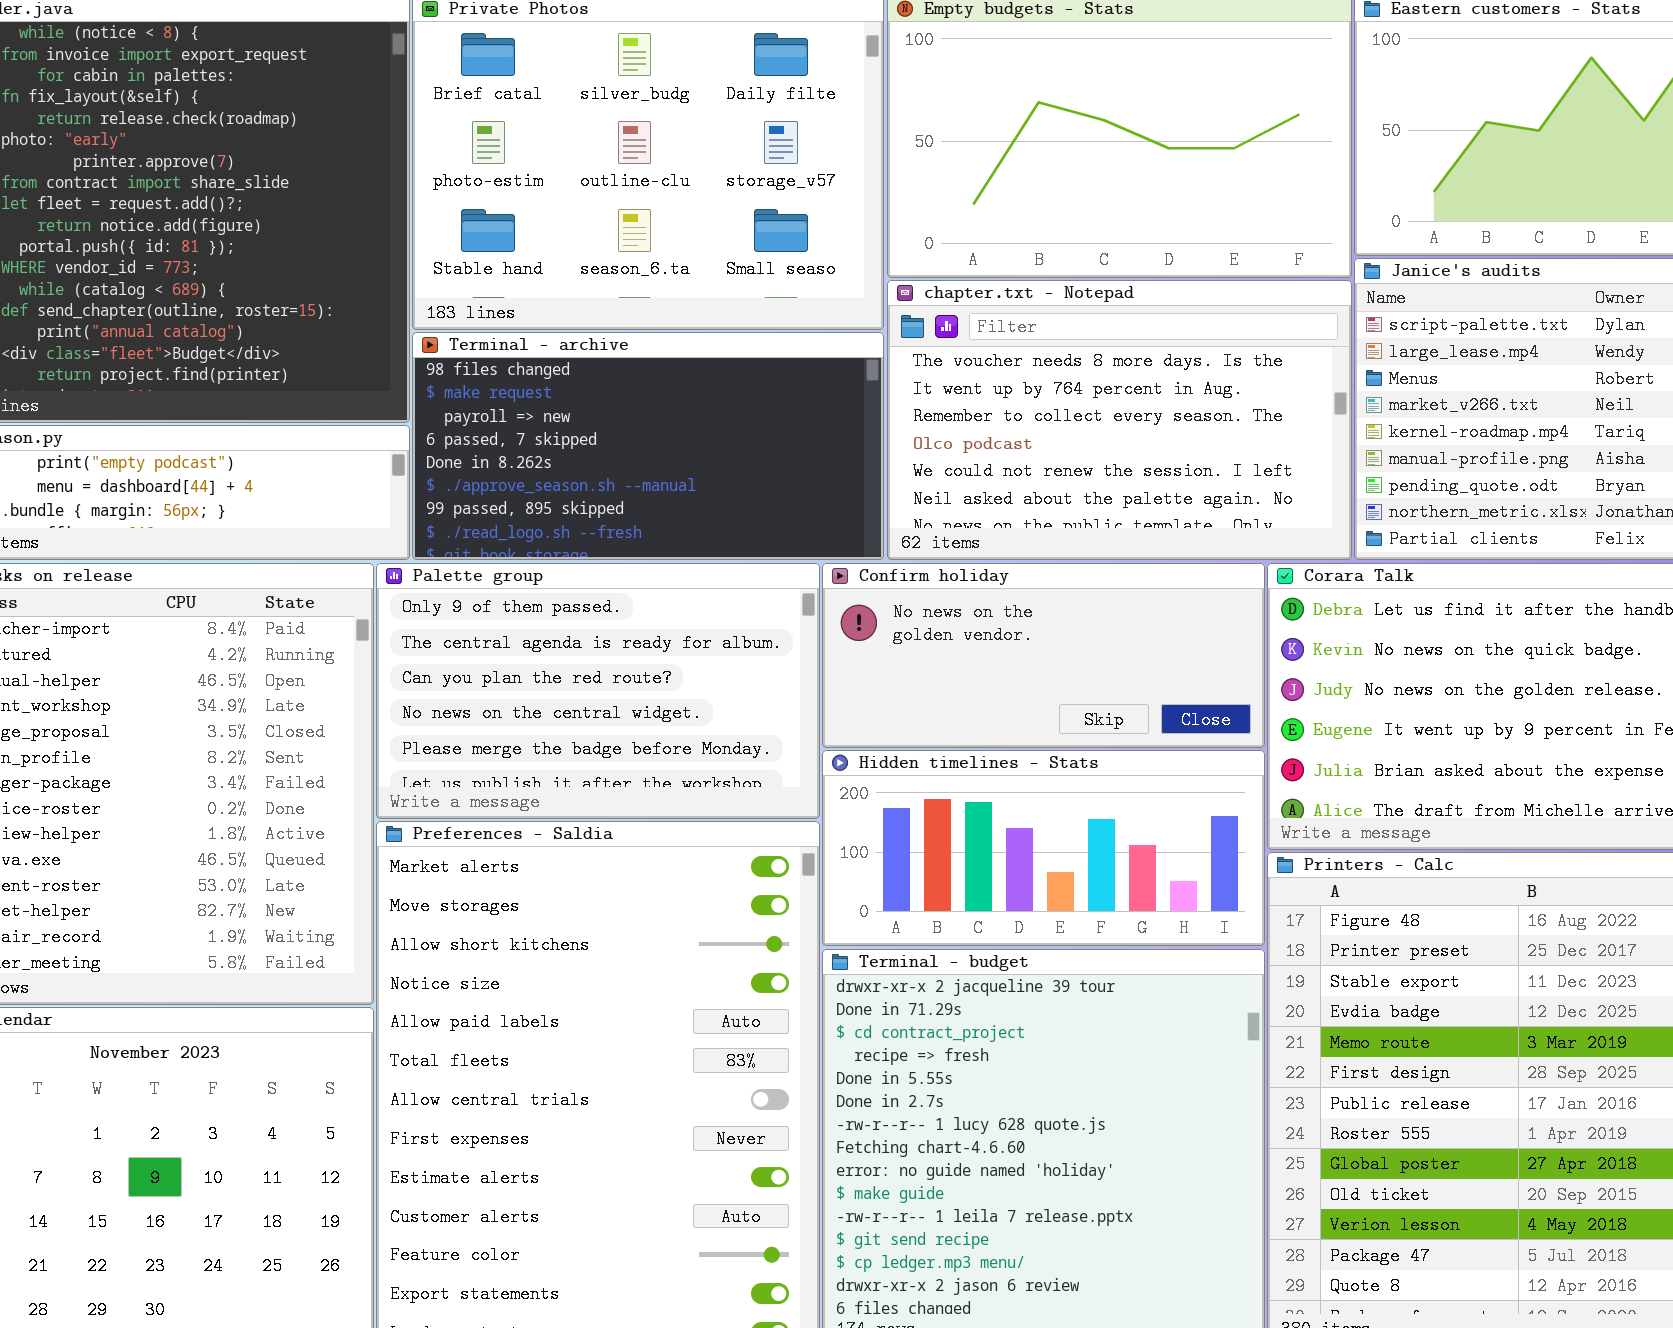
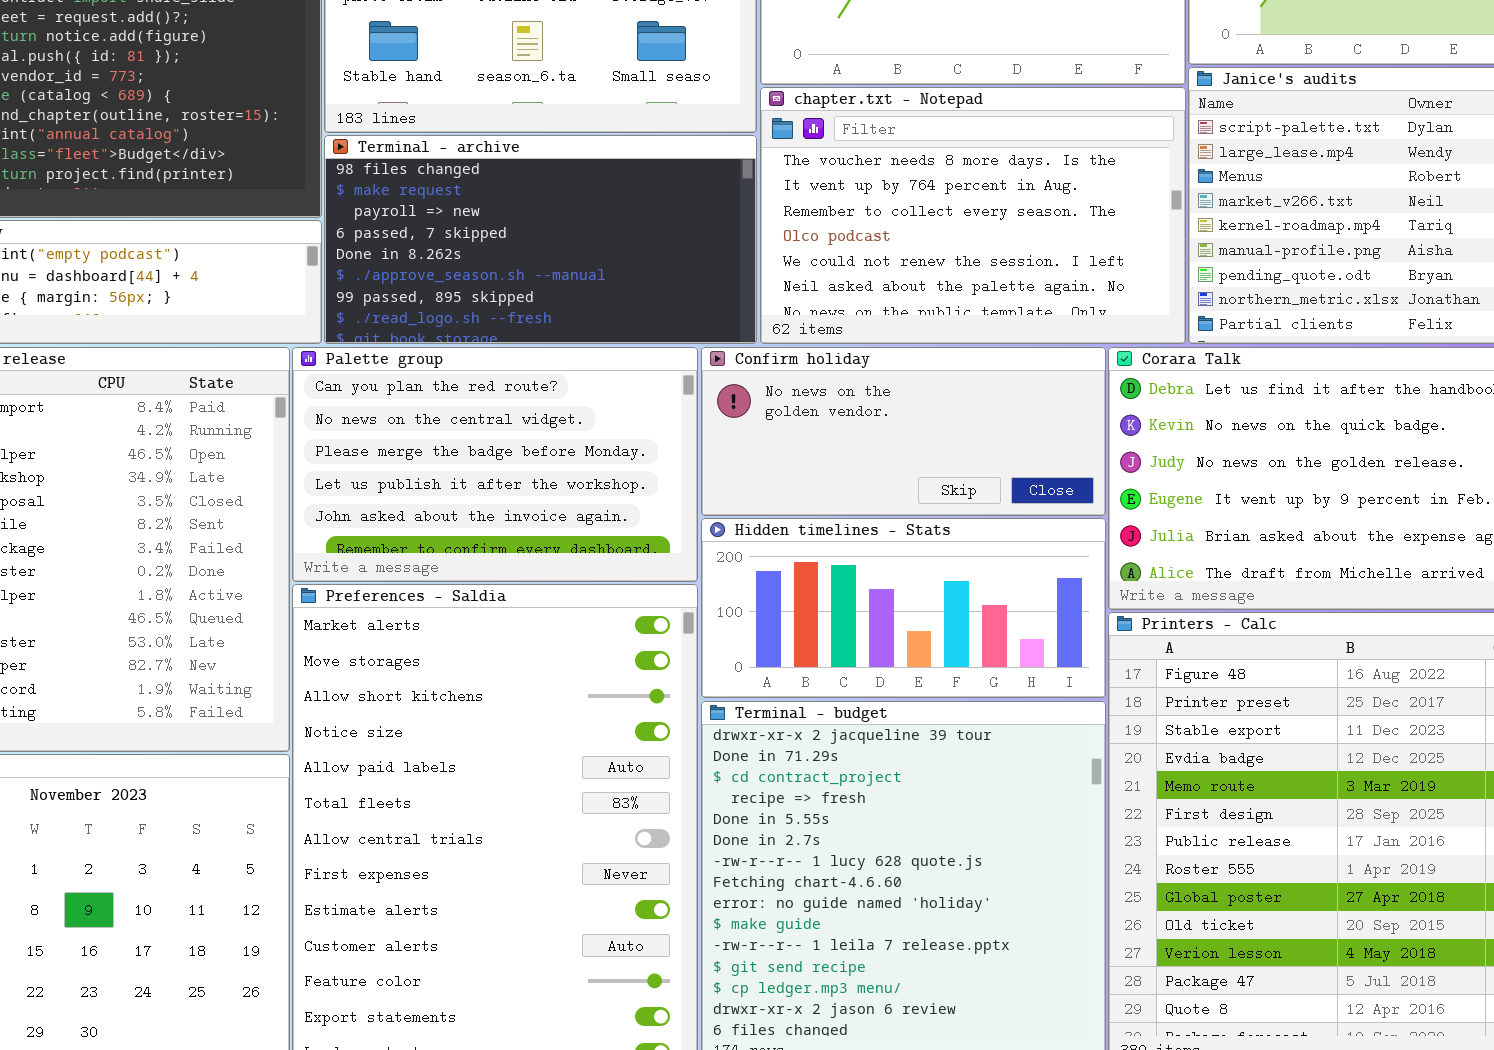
Palette group: [376,563,820,819] -> [292,347,698,582], scrolled down 2 rows

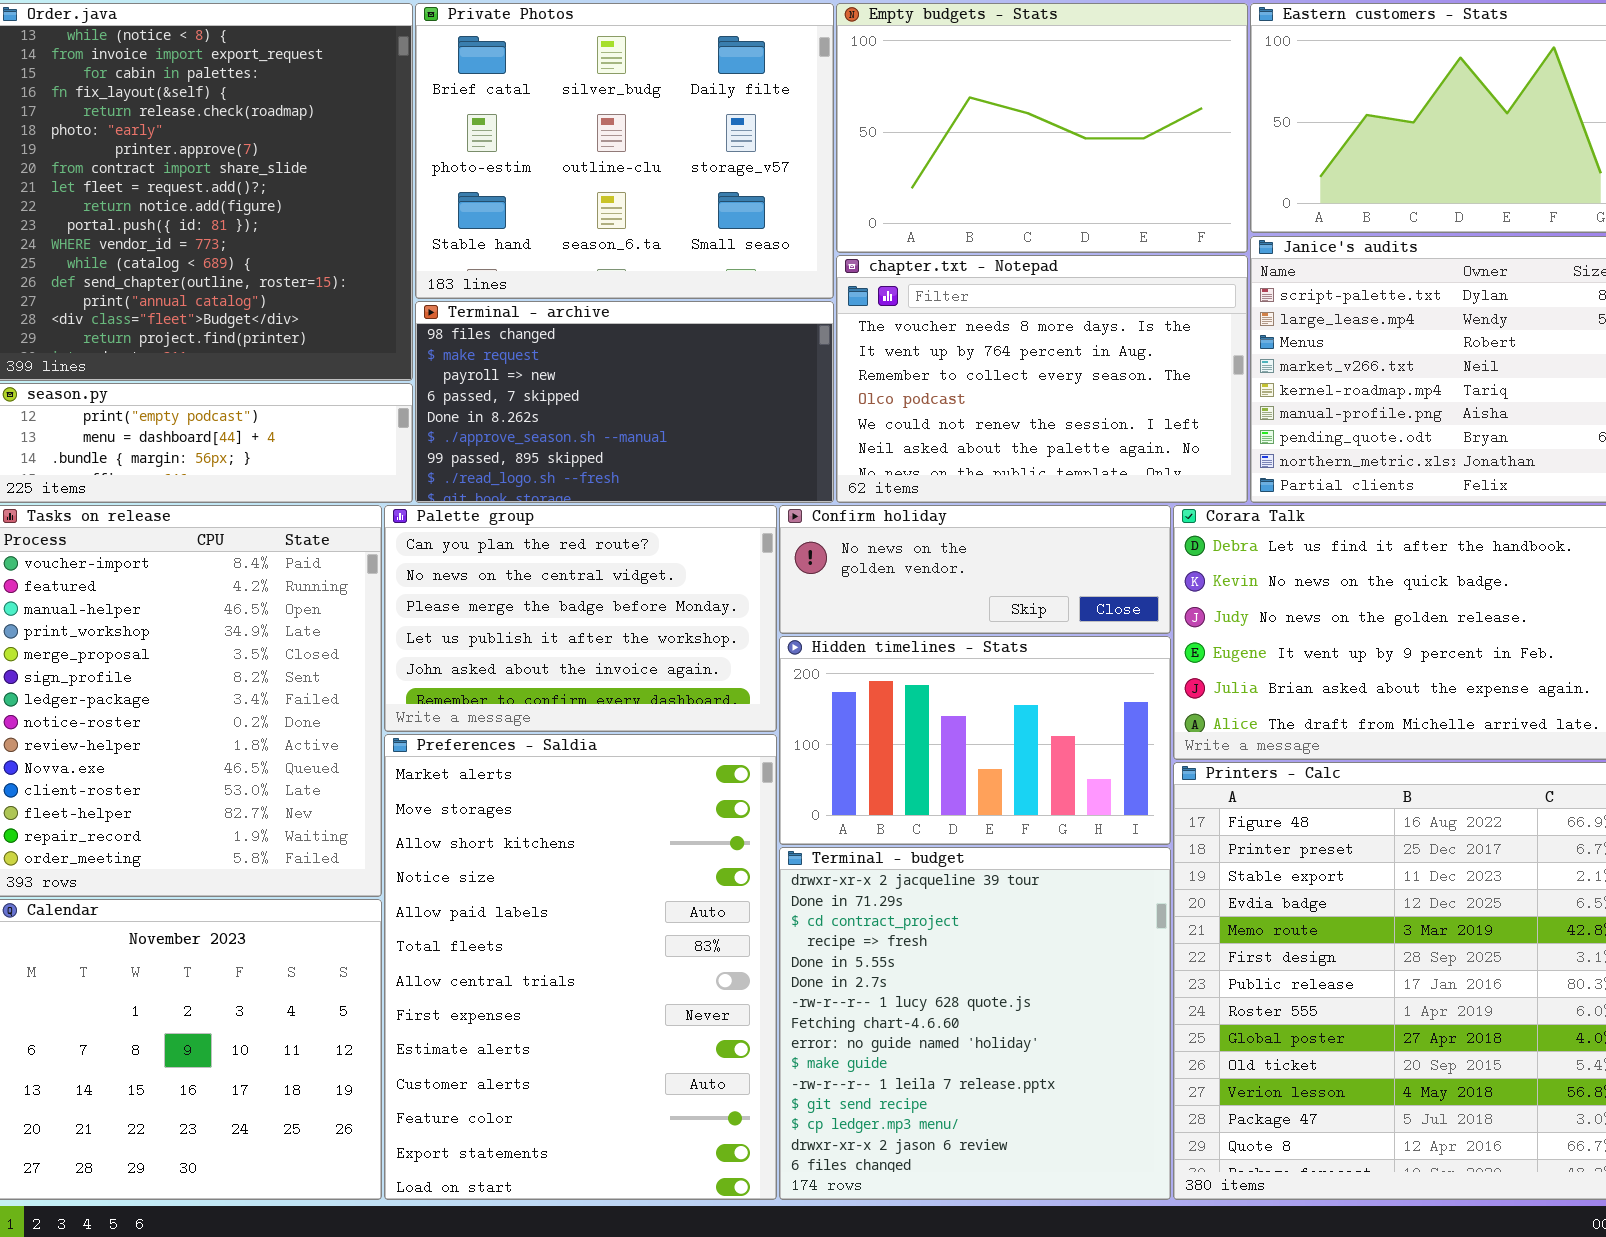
Confirm holiday: [701,347,1106,516] -> [779,505,1171,634], resized
Hidden timelines - Stats: [701,518,1106,698] -> [779,636,1171,845], resized

